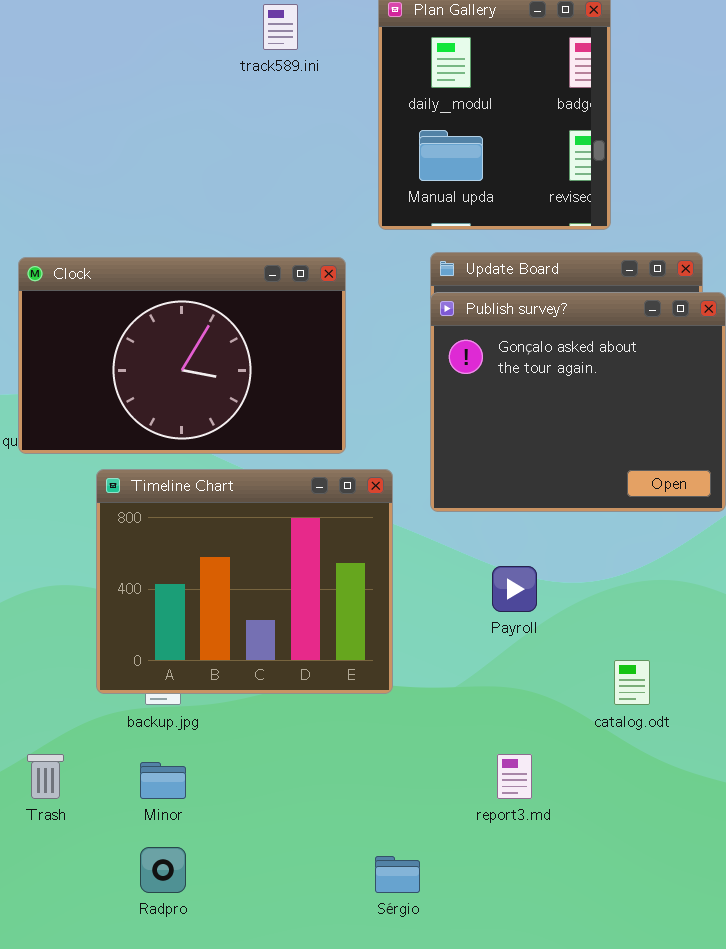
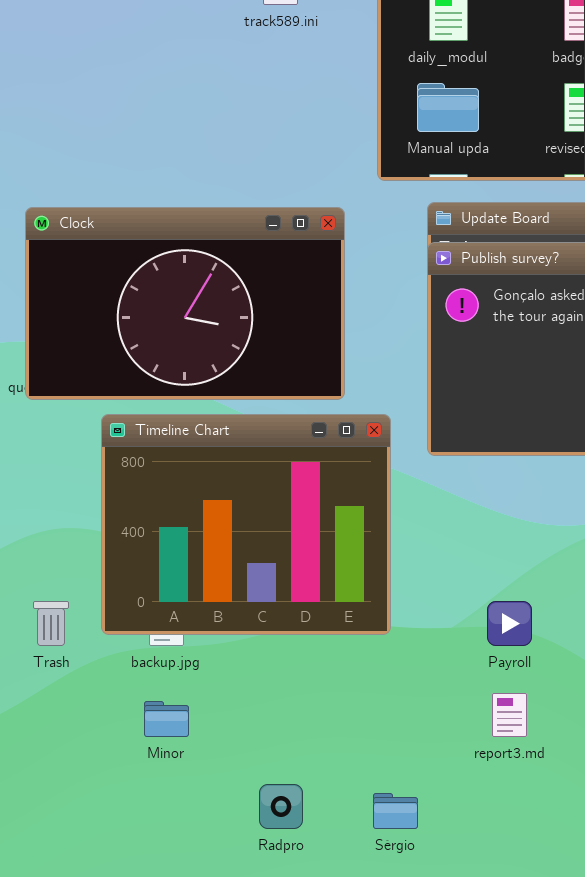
Payroll: [492,566,537,612] -> [487,601,532,646], moved
Trash: [27,754,64,799] -> [33,601,69,646], moved
Radpro: [140,847,186,893] -> [259,784,303,829], moved

